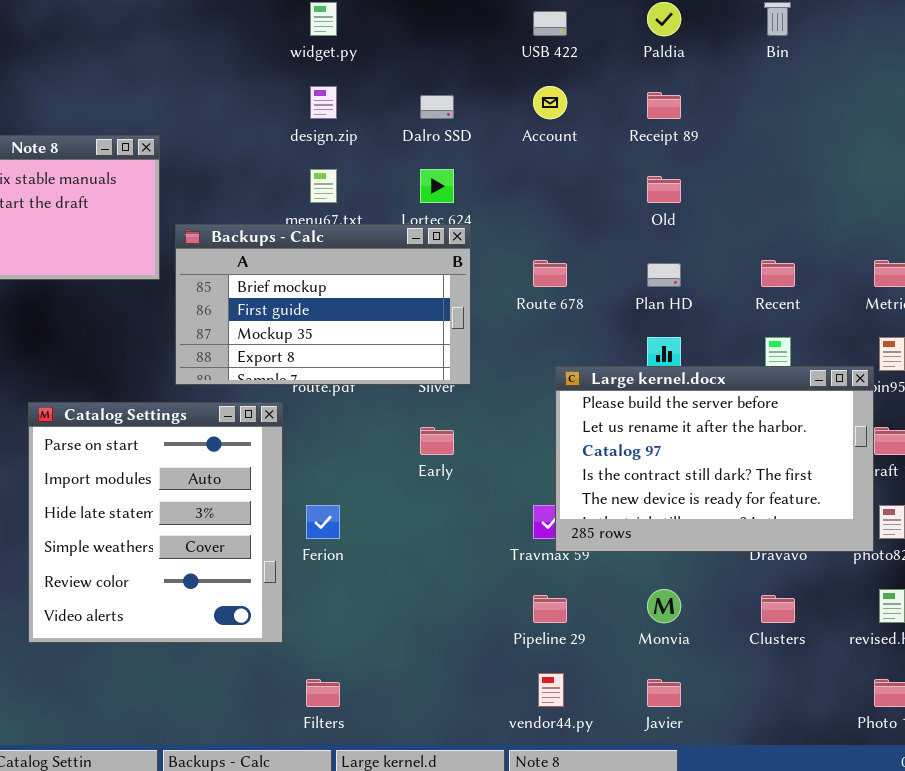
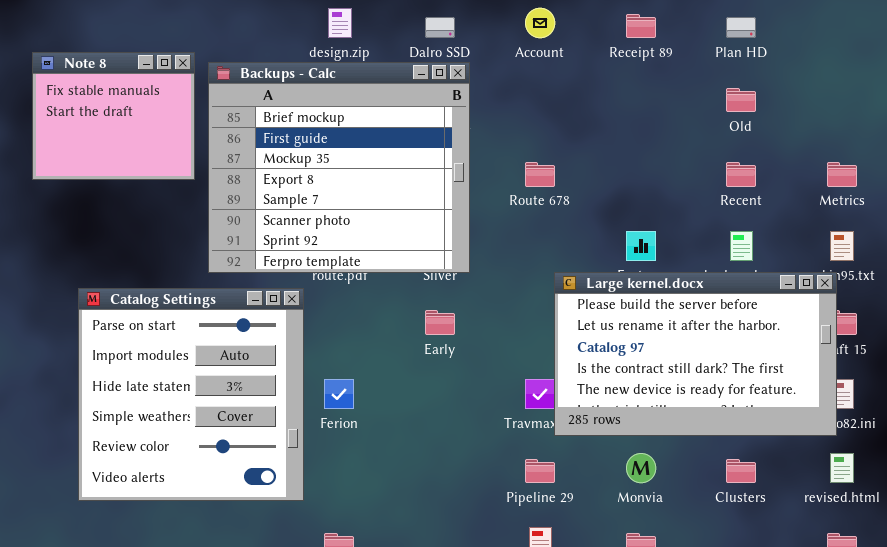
Old: [647,176,681,203] -> [726,88,756,112], moved
Backups - Calc: [175,224,471,385] -> [208,62,470,273], resized
Plan HD: [647,263,681,287] -> [726,17,756,38], moved
Large kernel.docx: [555,366,874,552] -> [554,272,837,436], moved

